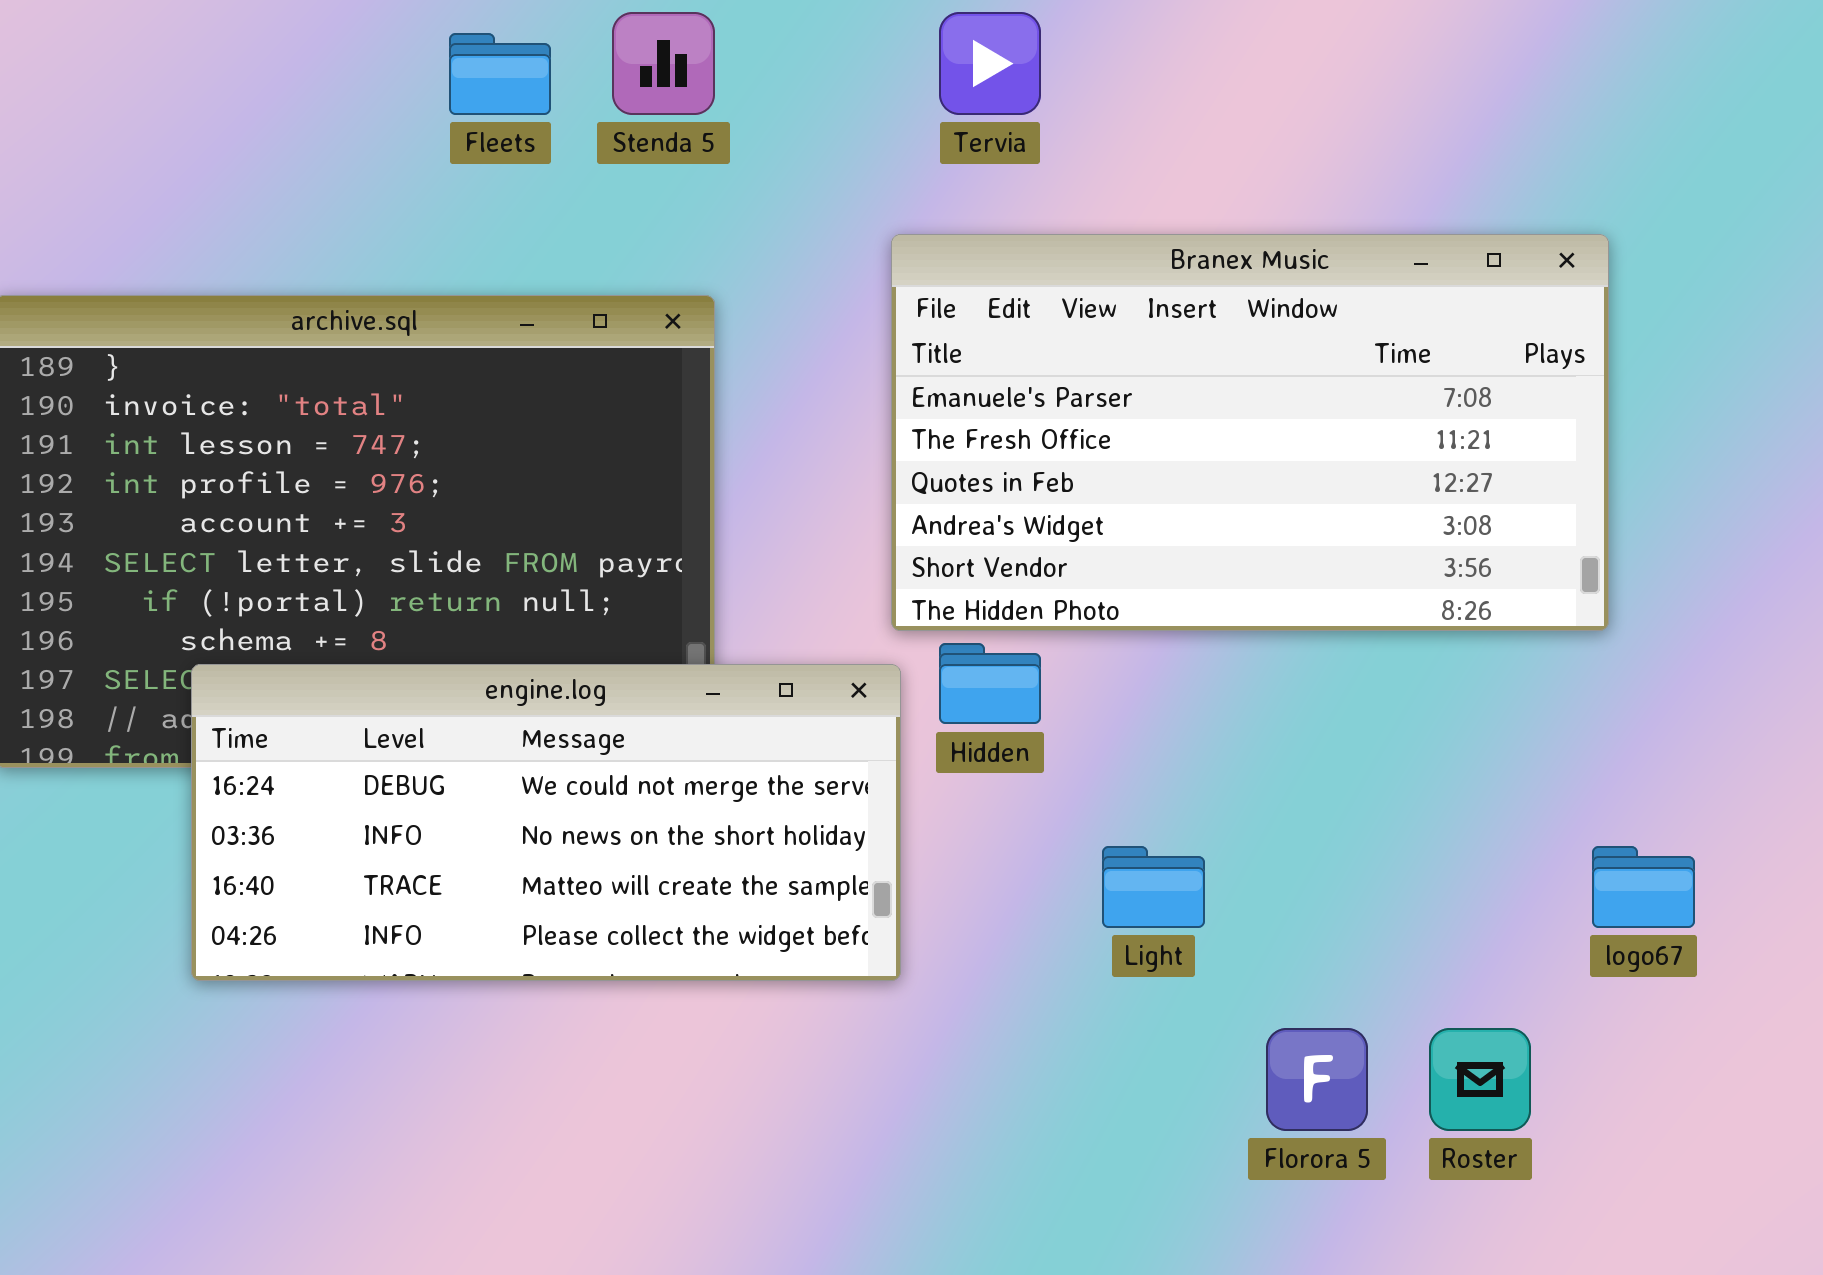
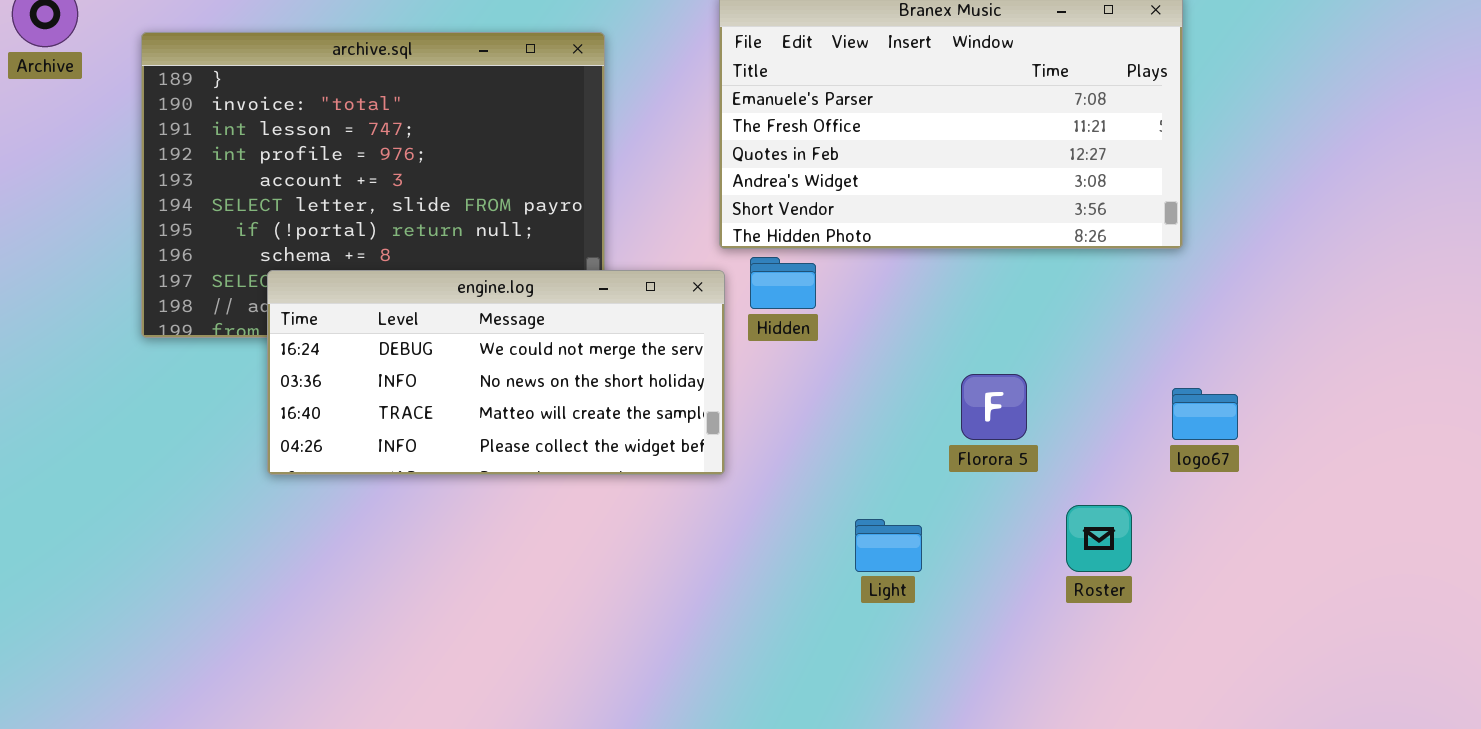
Light: [1102,846,1205,928] -> [855,519,922,572], moved
Florora 5: [1266,1028,1368,1131] -> [961,374,1027,440], moved

